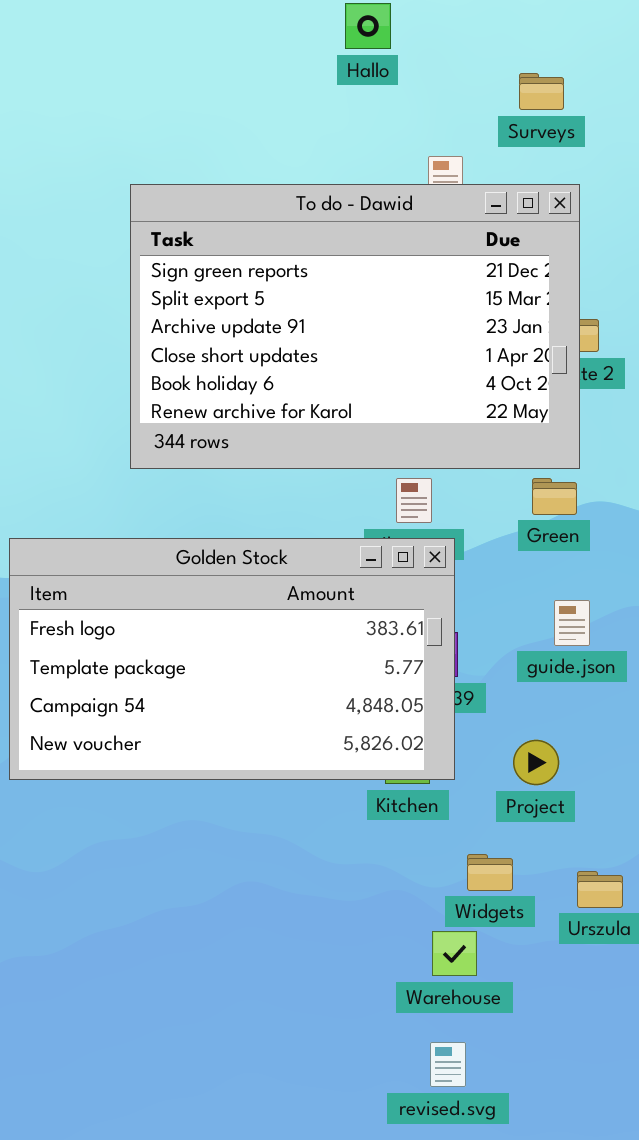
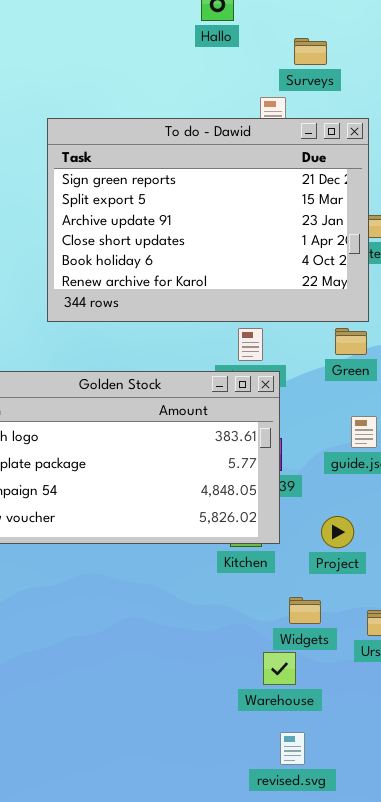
Surveys: [519,73,564,110] -> [294,38,327,65], moved
revised.svg: [430,1042,466,1087] -> [280,732,305,765], moved

